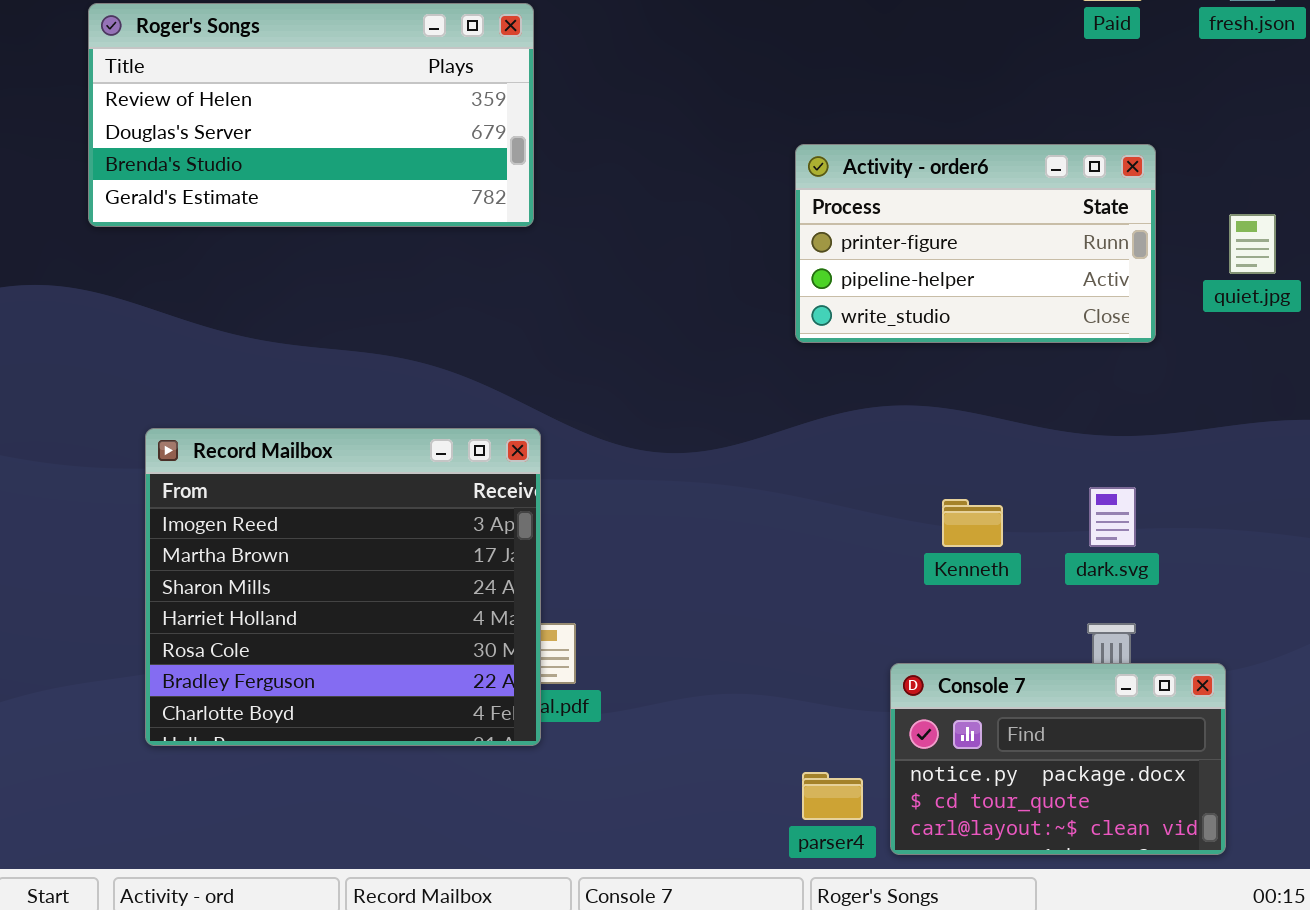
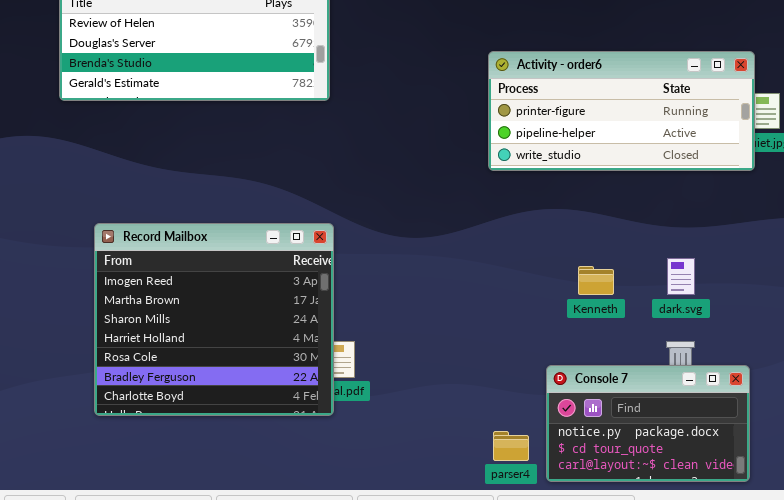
Activity - order6: [795,144,1156,343] -> [488,51,755,171], resized

